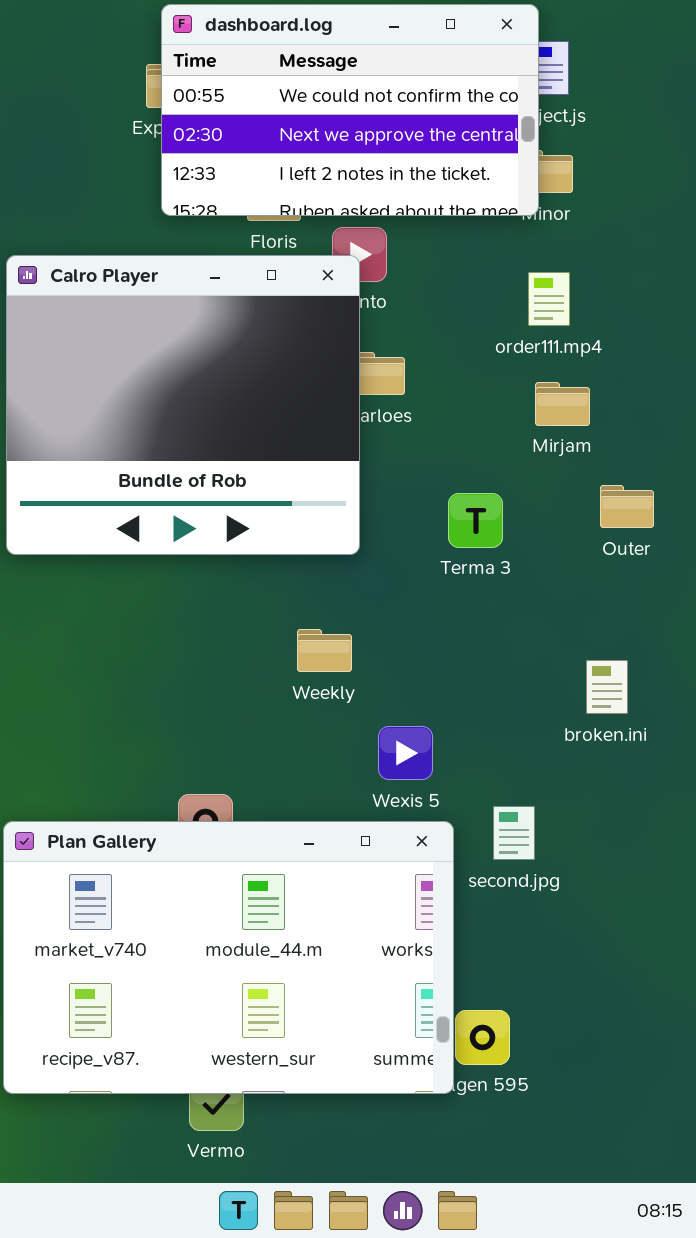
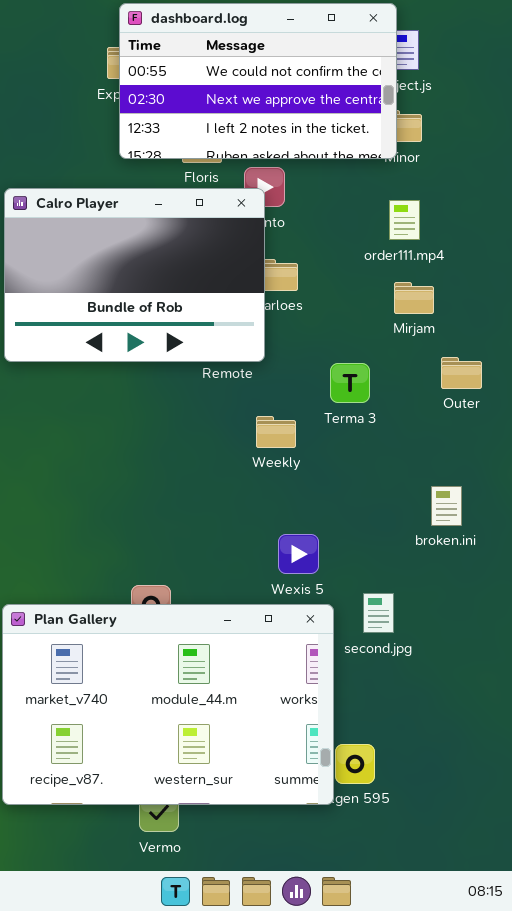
Calro Player: [6,255,360,555] -> [4,188,265,362], resized
Weekly: [297,629,352,672] -> [256,416,296,448], moved

